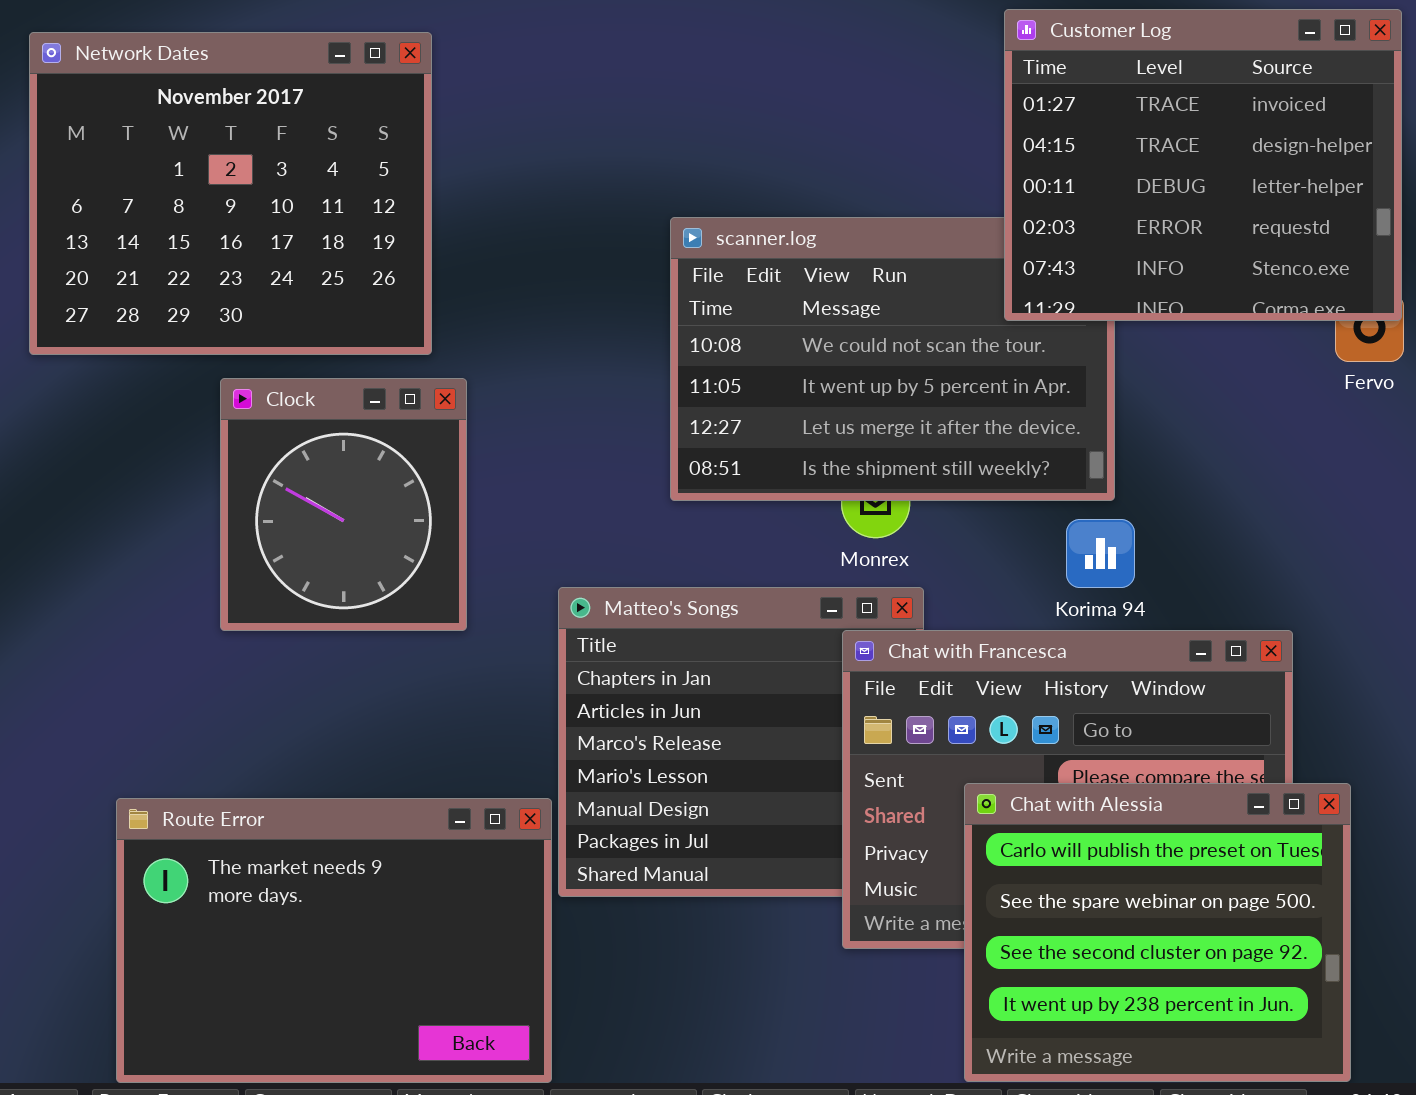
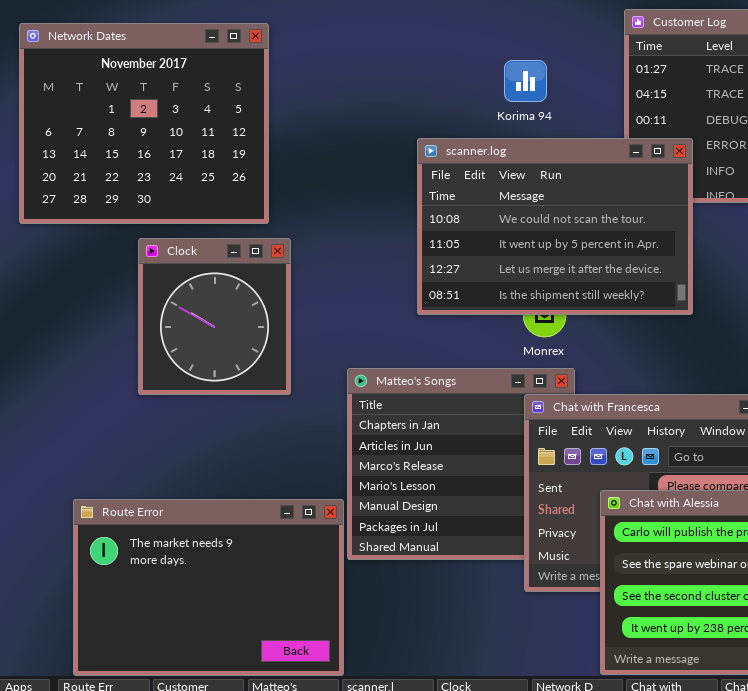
scanner.log: [670,217,1115,501] -> [417,138,693,315], raised
Korima 94: [1066,519,1135,588] -> [504,60,547,102], moved

